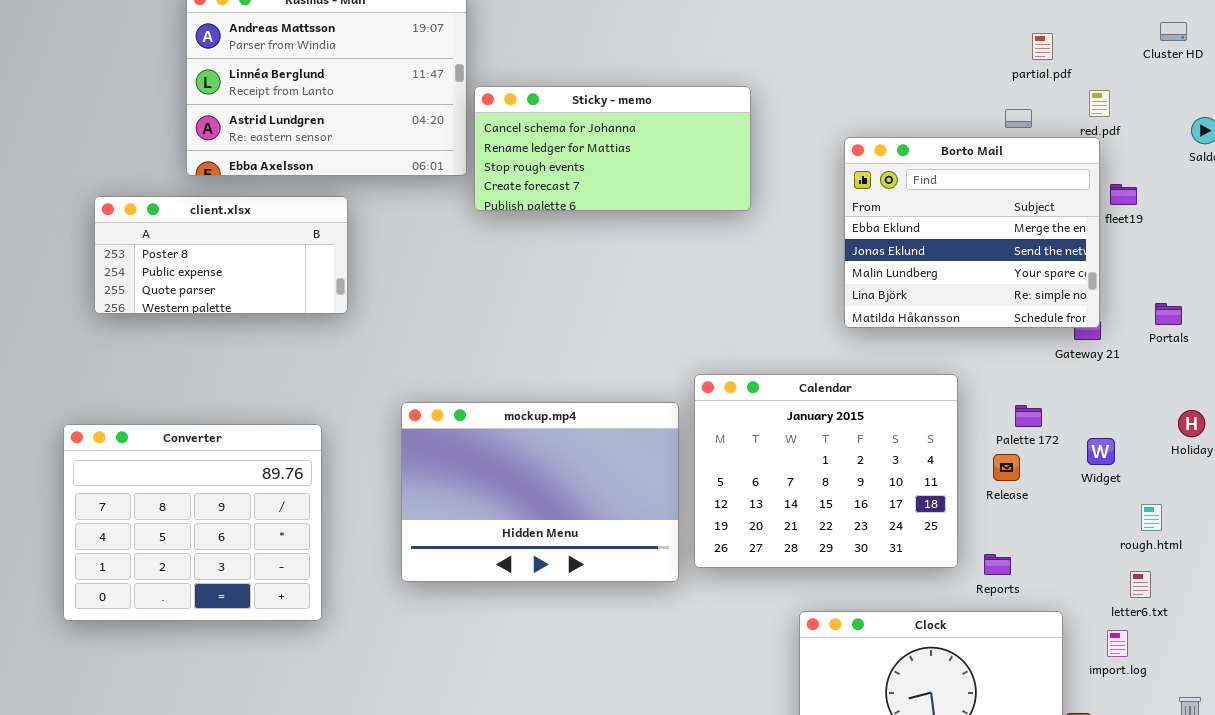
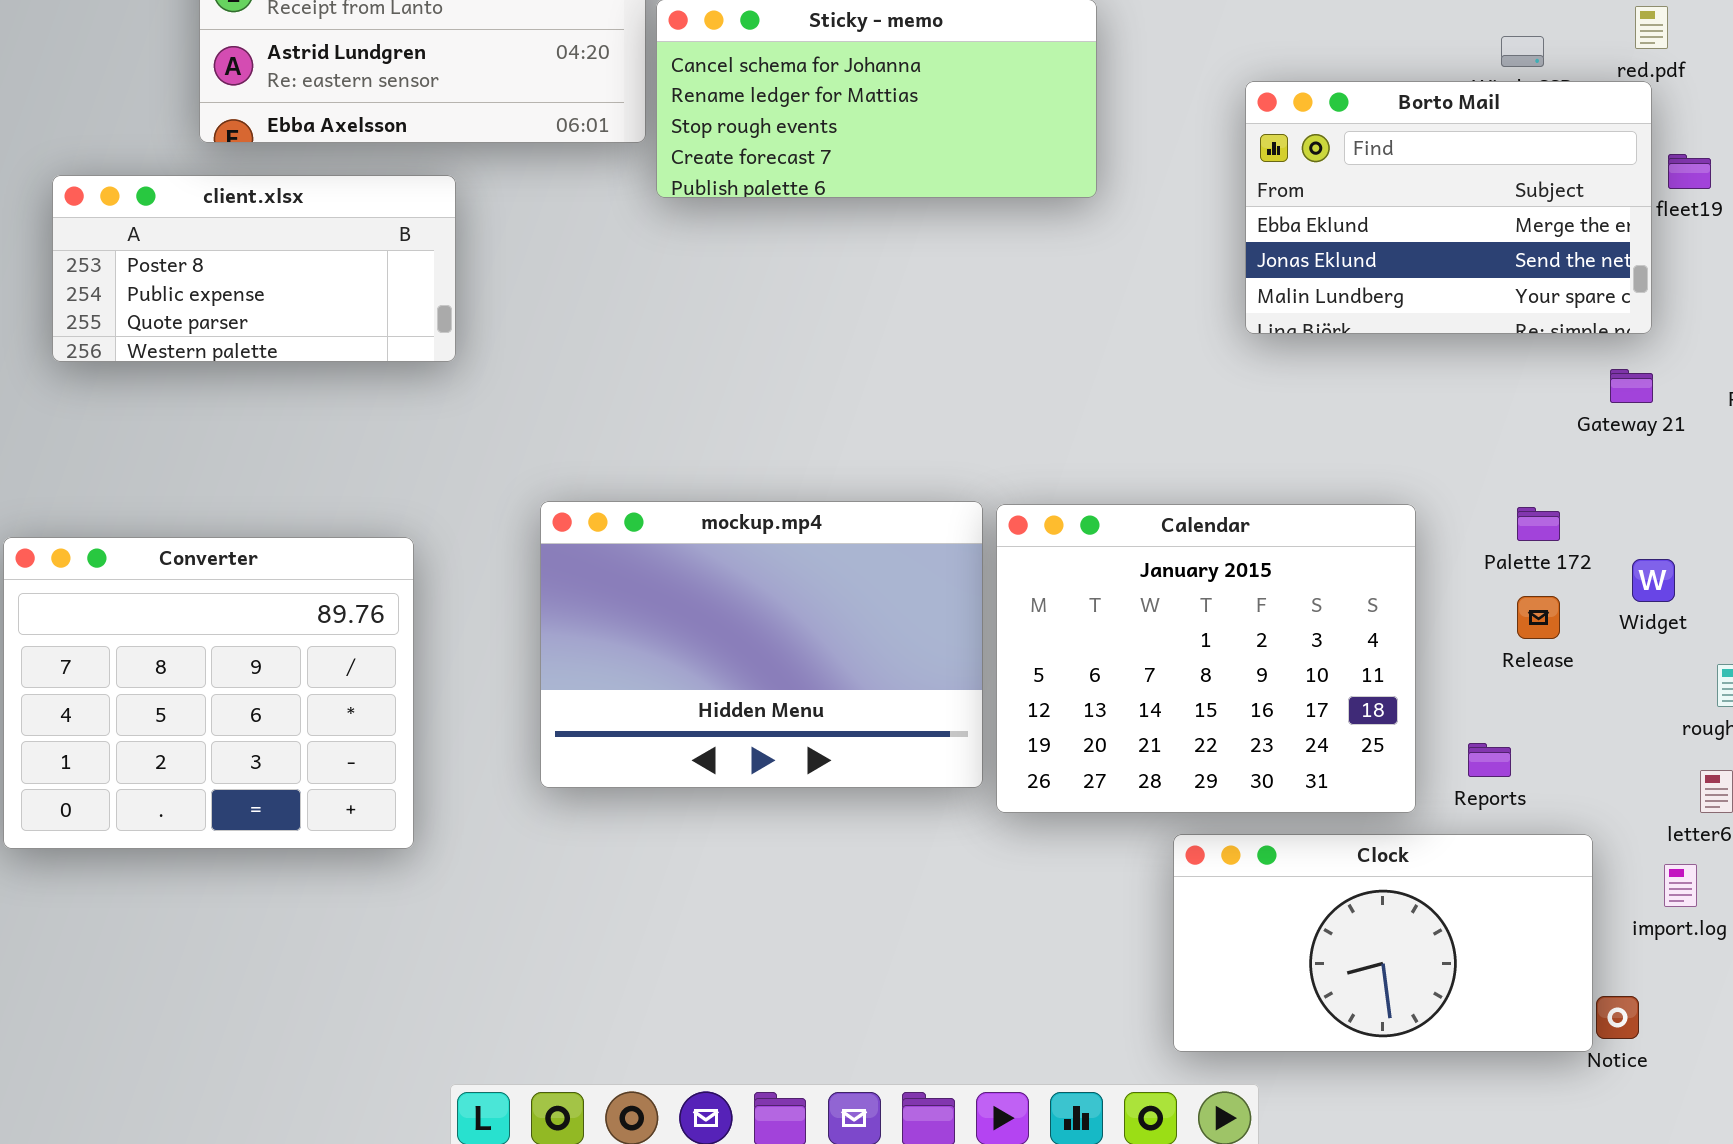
Borto Mail: [844,137,1100,328] -> [1245,81,1652,334], resized
Calendar: [694,374,958,568] -> [996,504,1416,813], moved
Release: [993,454,1020,481] -> [1517,596,1560,639], moved

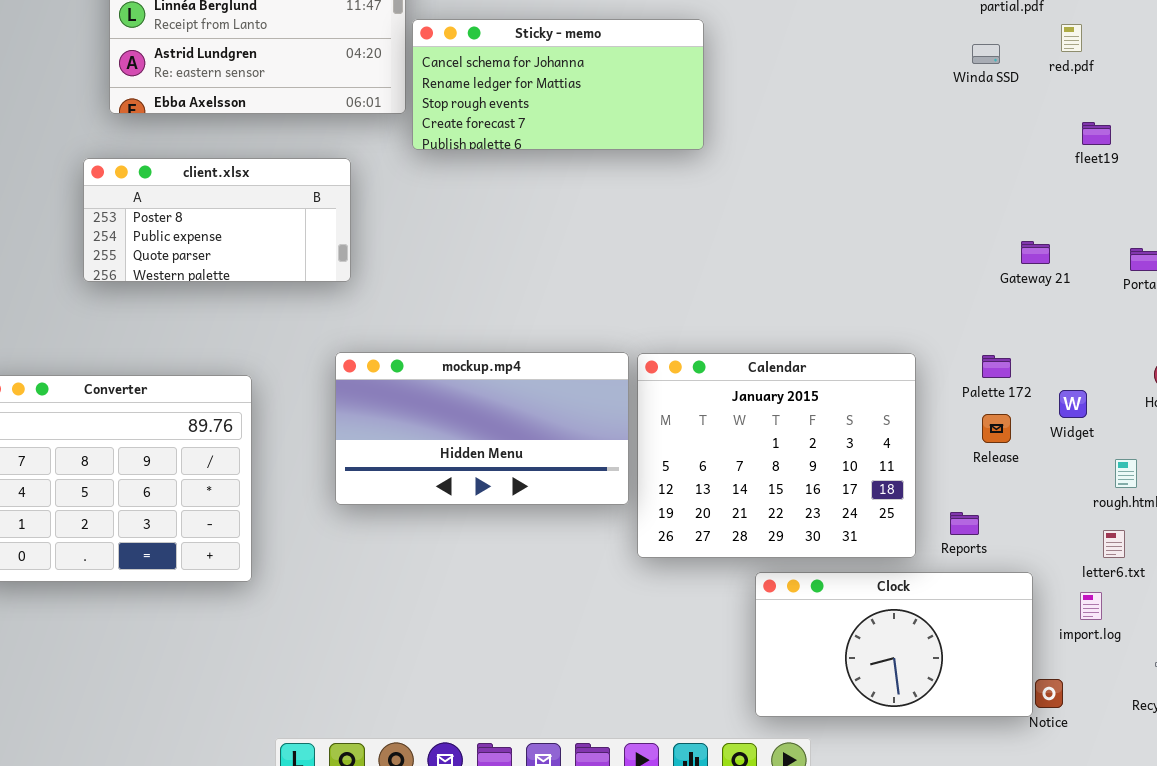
Borto Mail: [1245,81,1652,334] -> none, closed
client.xlsx: [52,175,456,362] -> [83,158,351,282], moved
Gateway 21: [1610,369,1653,403] -> [1021,241,1050,264], moved
mockup.mp4: [540,501,983,788] -> [335,352,629,505], resized

